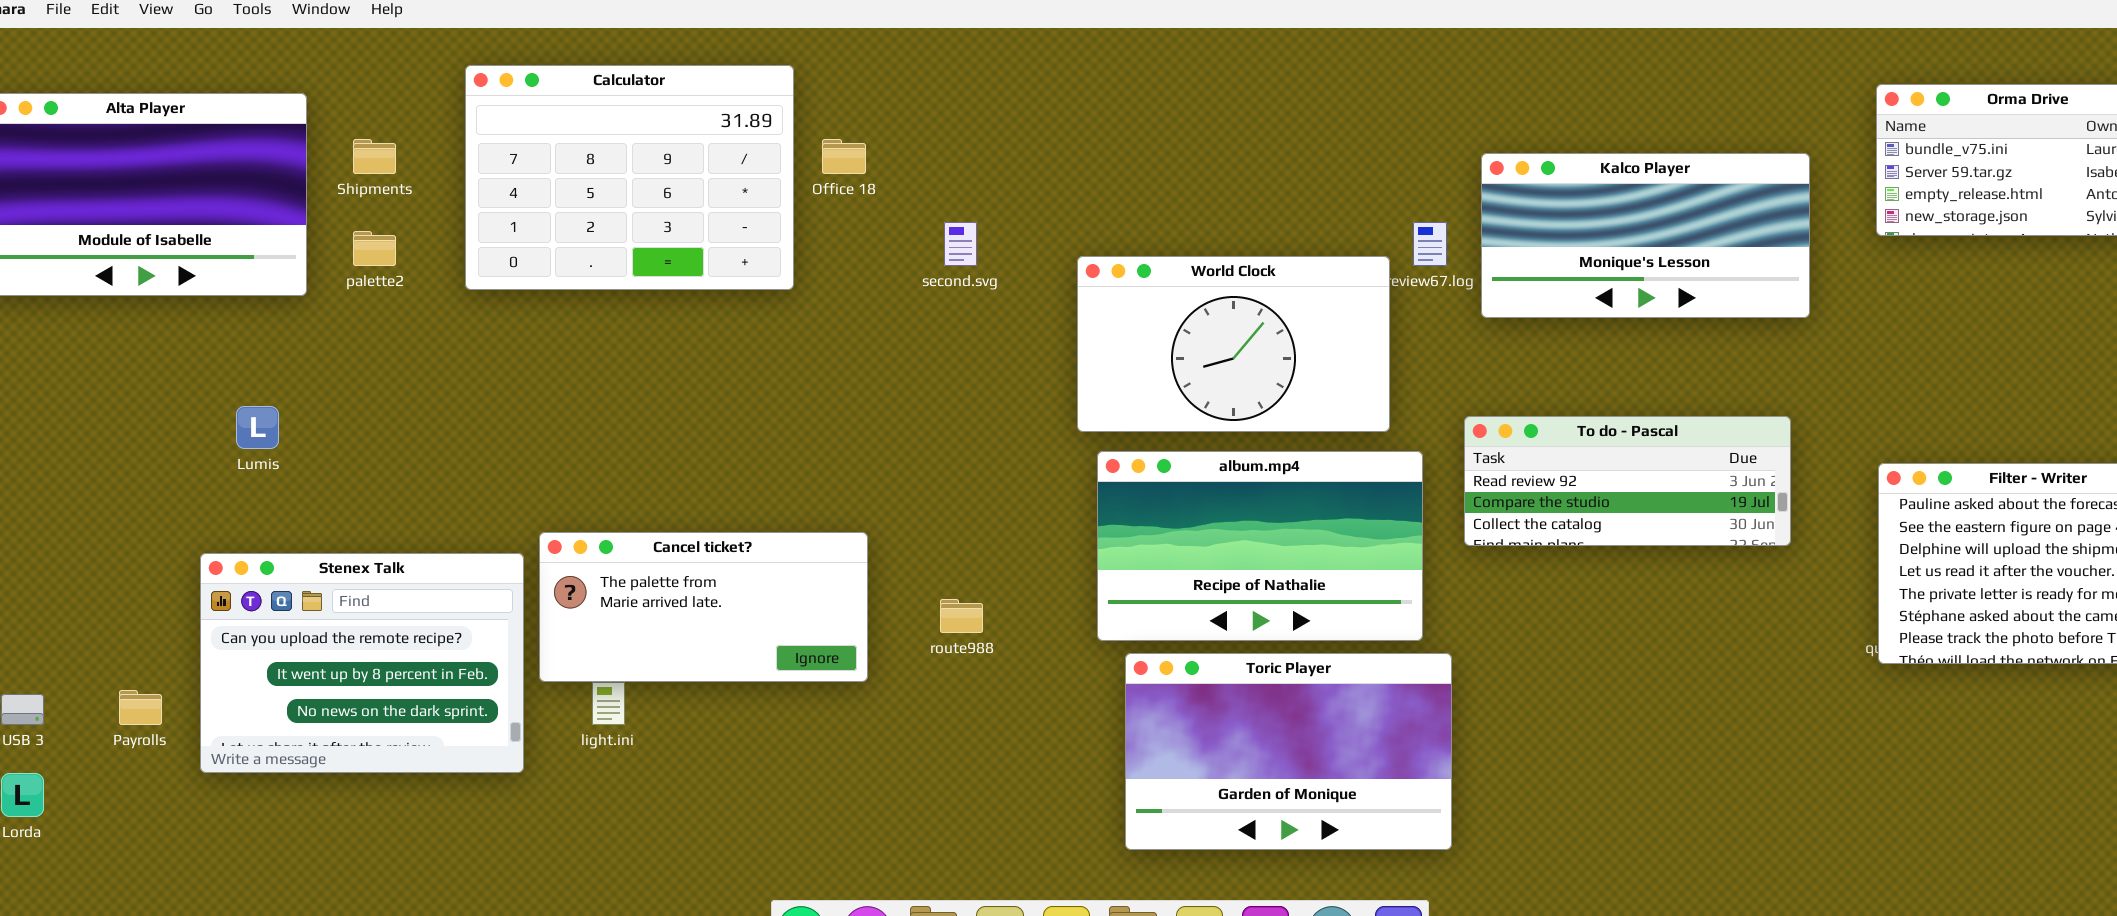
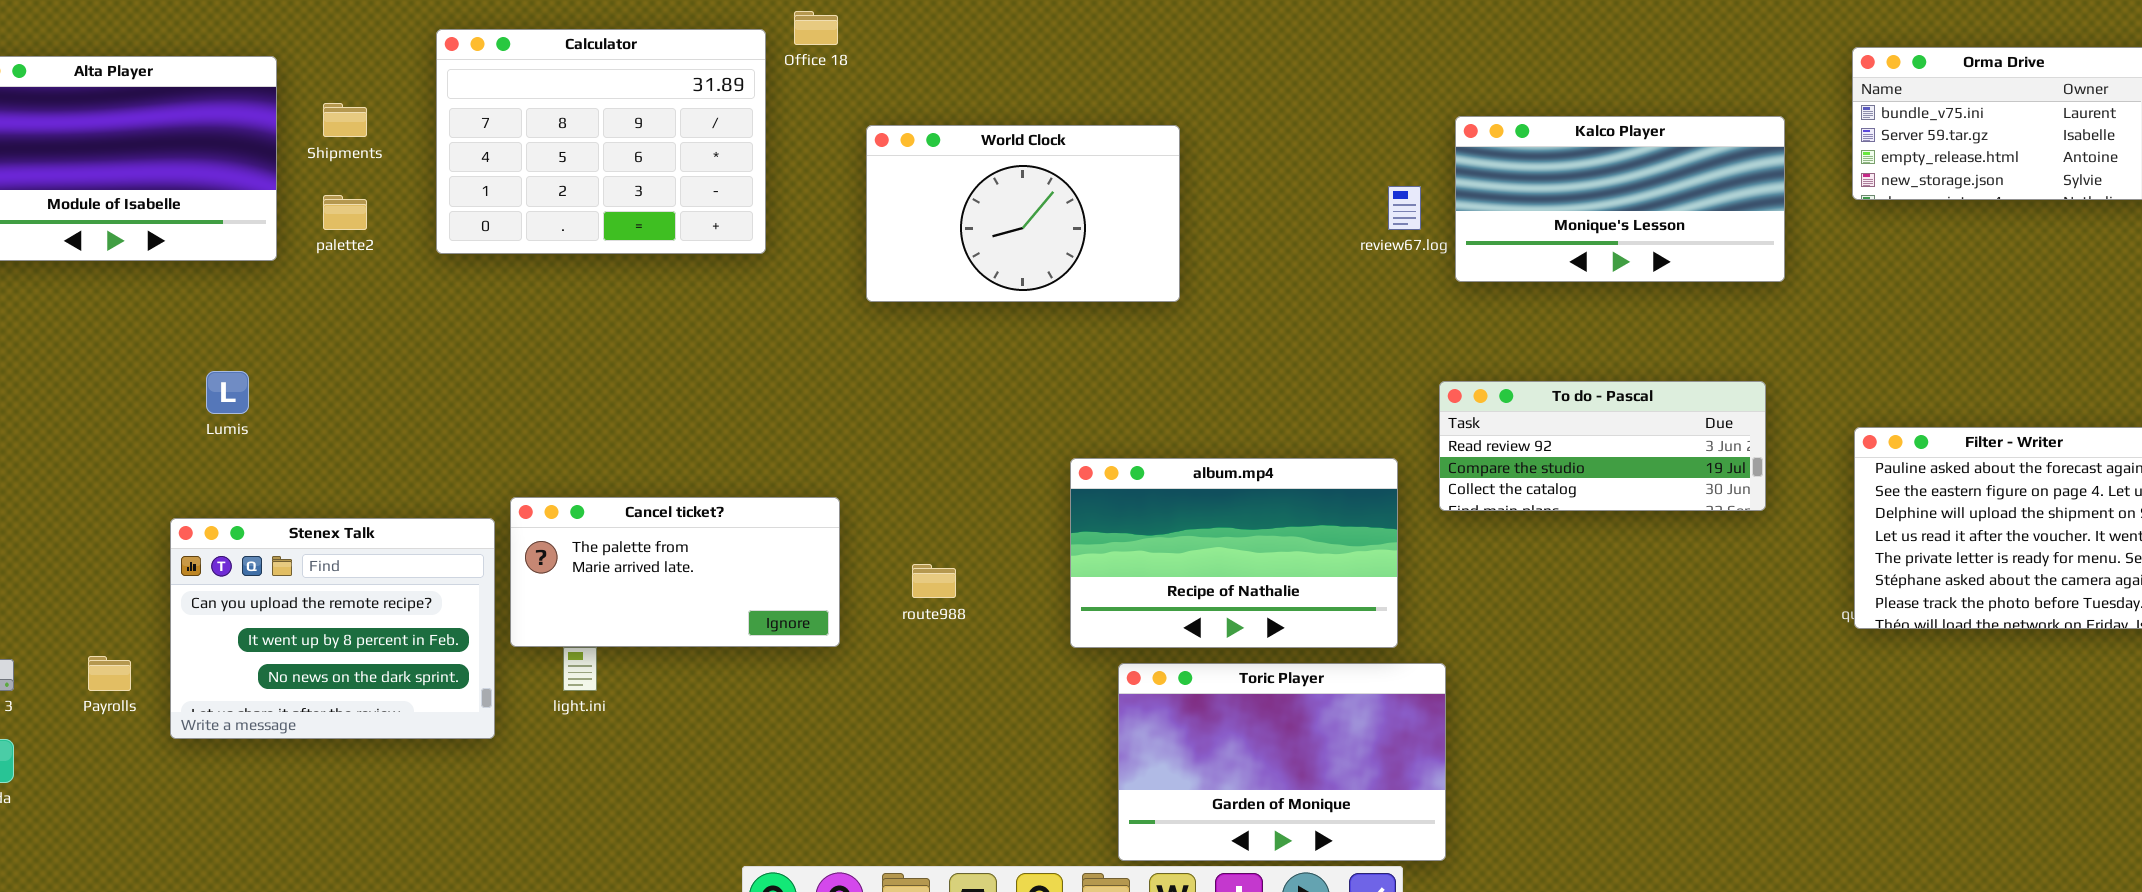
Office 18: [822,139,866,174] -> [794,11,838,45], moved
World Clock: [1077,256,1390,432] -> [866,125,1180,302], moved
album.mp4: [1097,451,1423,641] -> [1070,458,1398,648], moved
Toric Player: [1125,653,1452,850] -> [1118,663,1446,861], moved

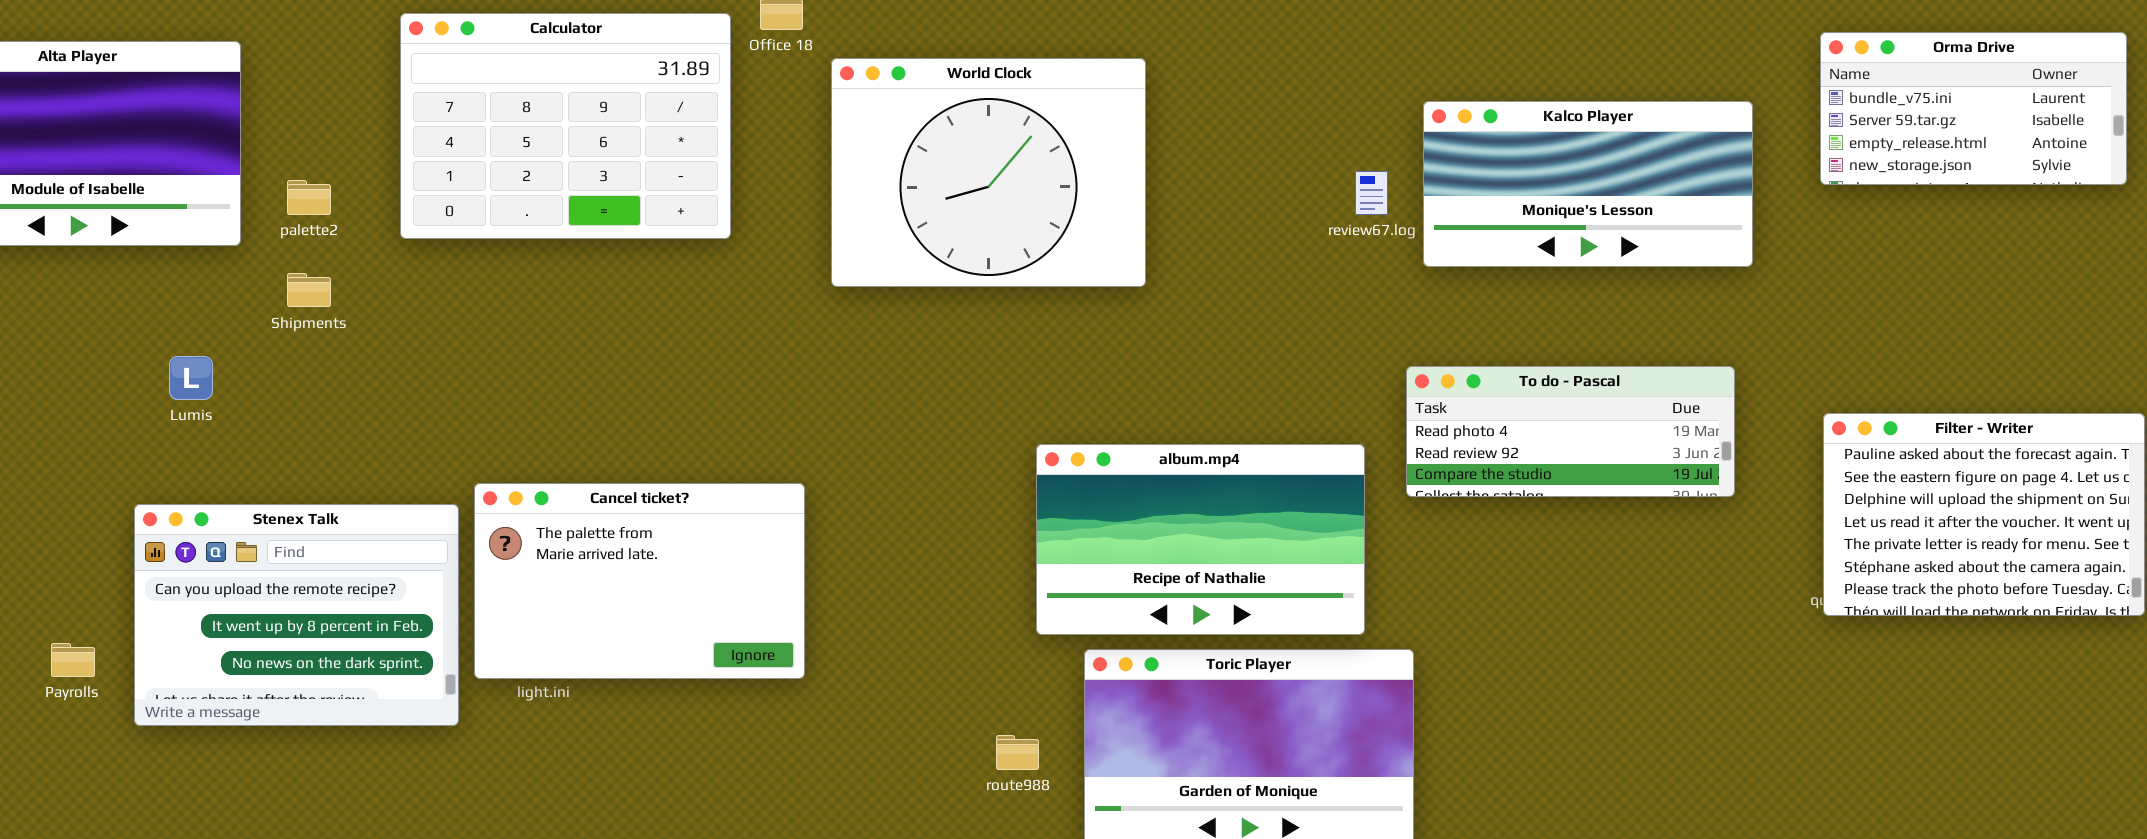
Shipments: [323,103,367,137] -> [287,273,331,307], moved
World Clock: [866,125,1180,302] -> [831,58,1146,287], resized
To do - Pascal: [1439,381,1766,511] -> [1406,366,1735,497], scrolled up 1 row
Cancel ticket?: [510,497,840,647] -> [474,483,805,679], resized
route988: [912,564,956,598] -> [996,735,1039,770], moved

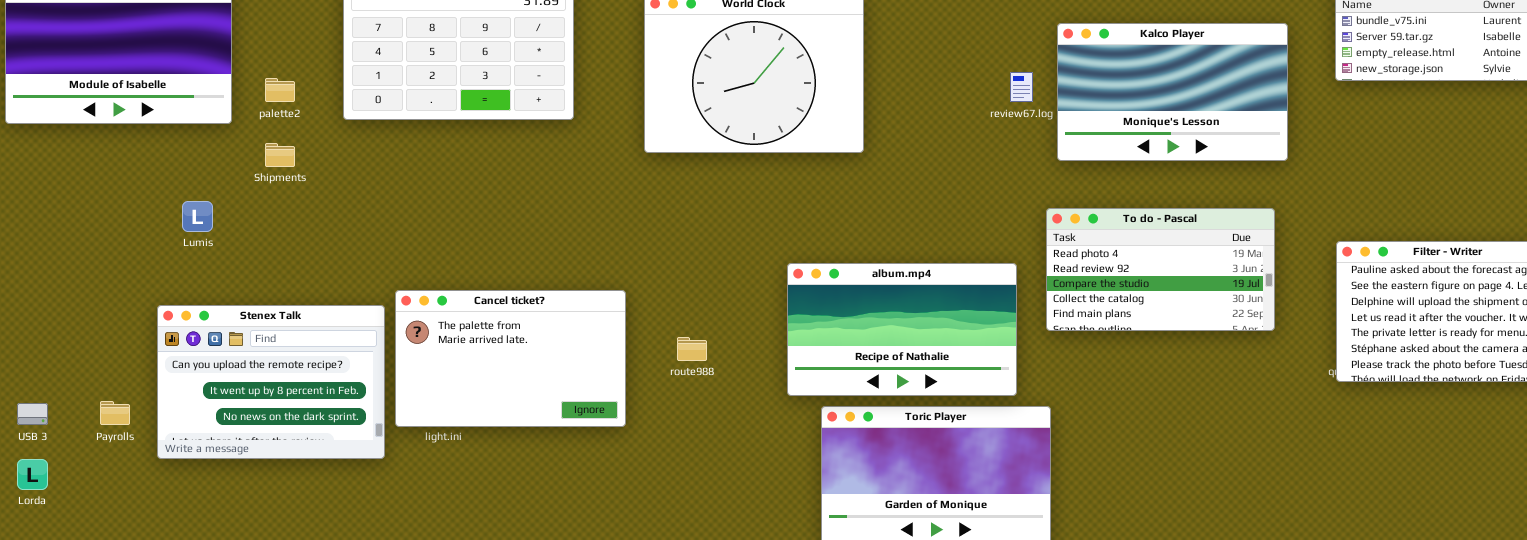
Kalco Player: [1423,101,1753,267] -> [1057,23,1288,161], resized
To do - Pascal: [1406,366,1735,497] -> [1046,208,1275,331], resized
route988: [996,735,1039,770] -> [677,337,707,361], moved

